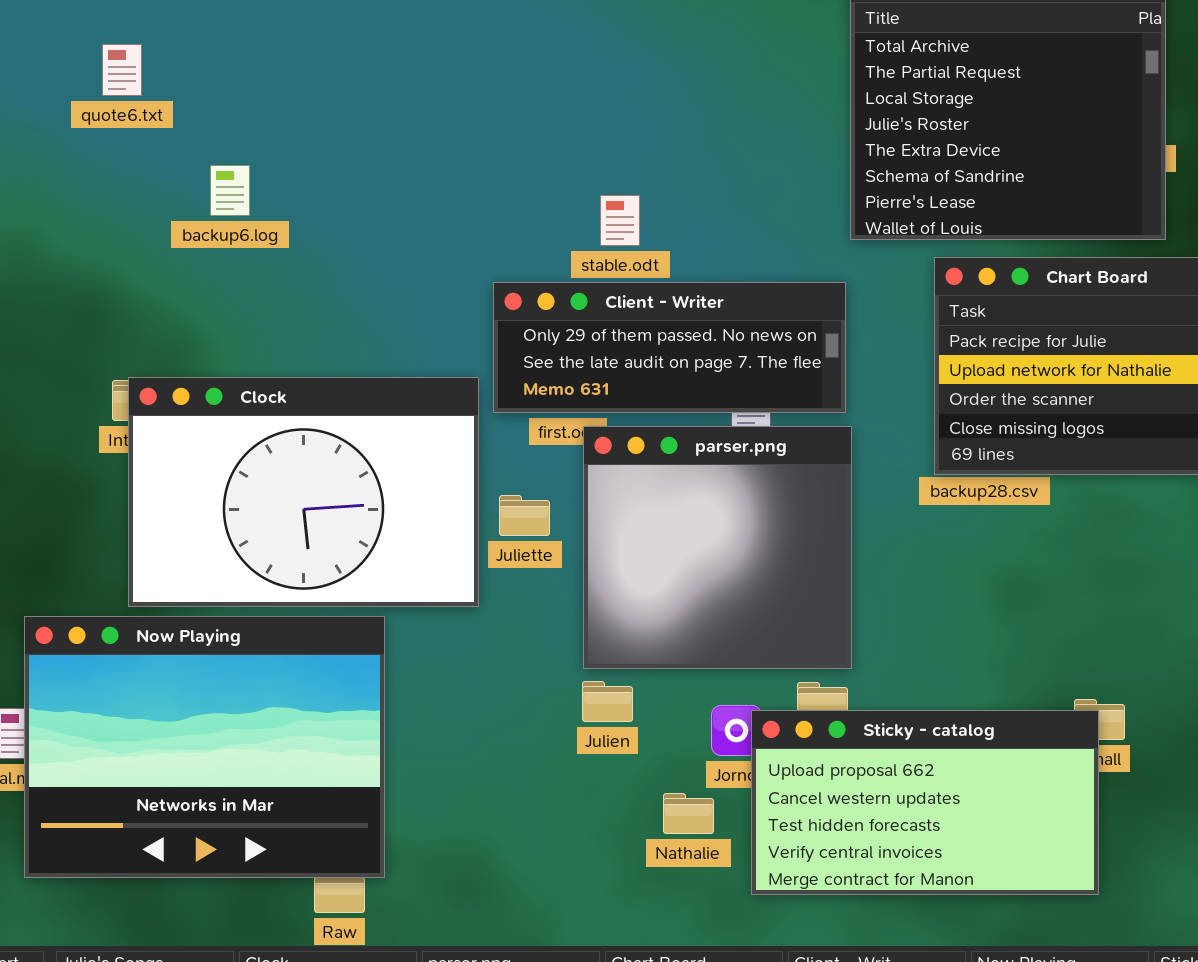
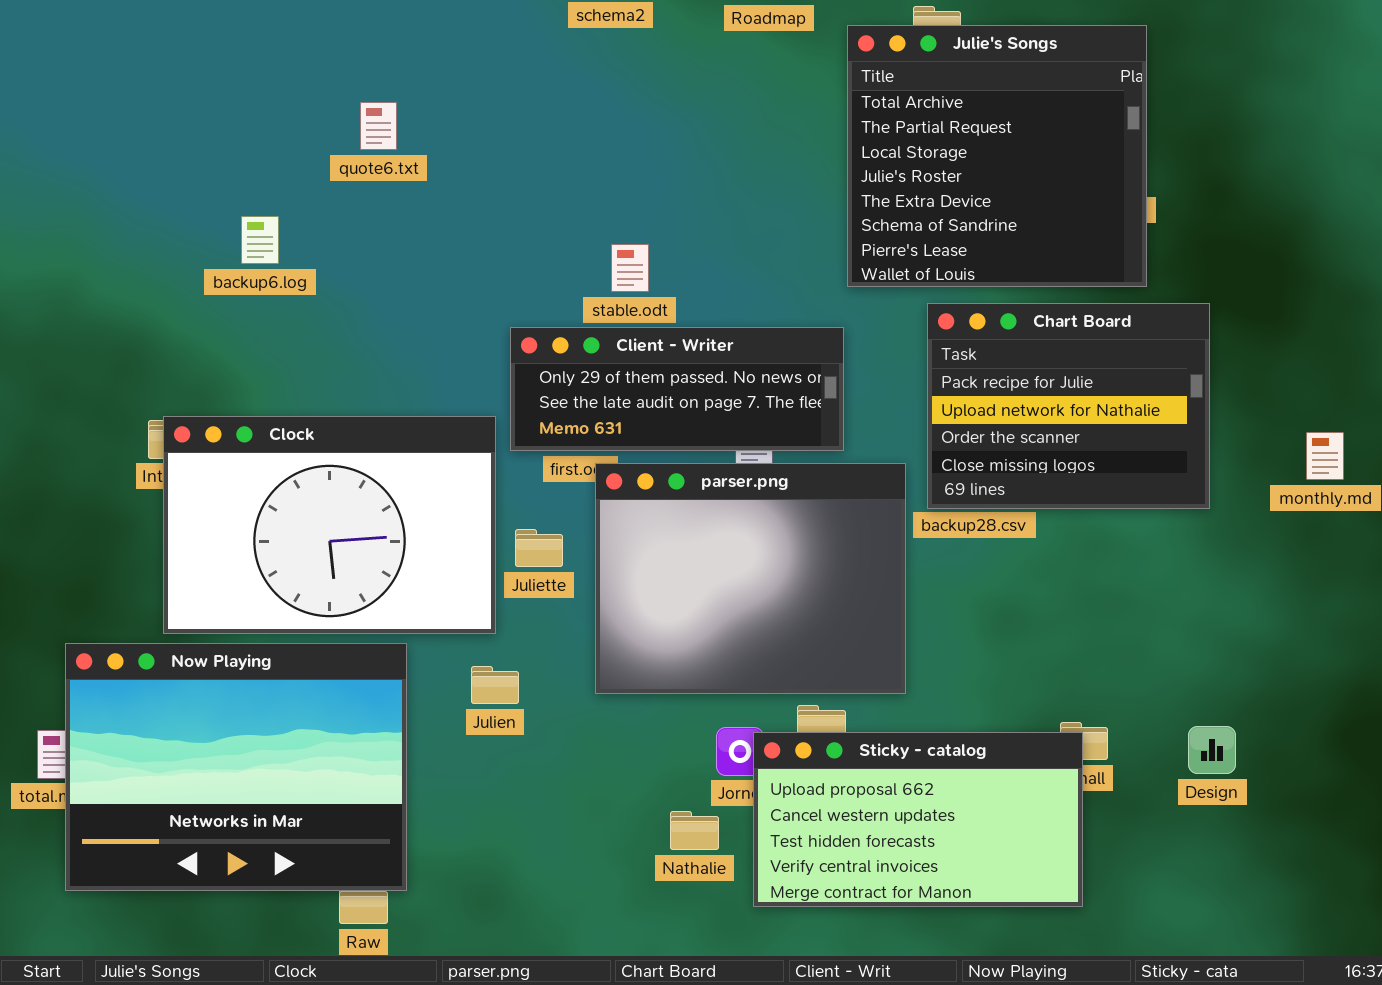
quote6.txt: [102,44,142,96] -> [360,102,397,150], moved
parser.png: [583,426,852,669] -> [595,463,906,694], resized
Julien: [582,681,633,722] -> [471,666,519,704], moved

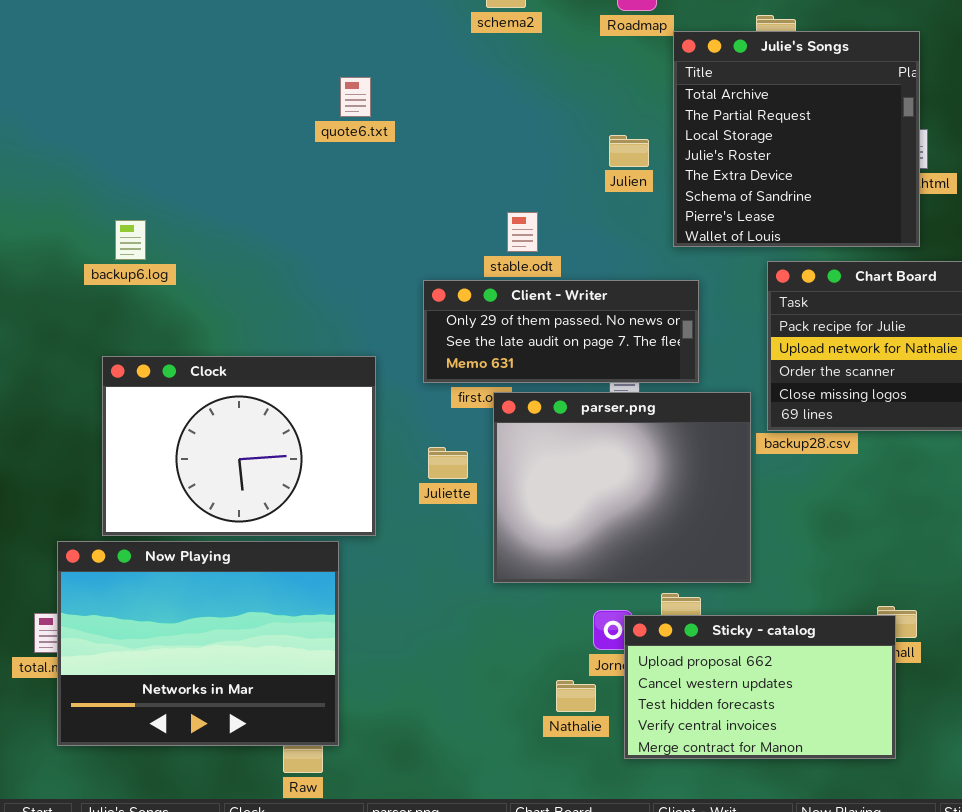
Julie's Songs: [847,25,1147,287] -> [673,31,920,247], moved
quote6.txt: [360,102,397,150] -> [340,77,371,117], moved
backup6.log: [241,216,279,264] -> [115,220,146,260], moved
Clock: [163,416,496,634] -> [102,356,376,536], moved
Julien: [471,666,519,704] -> [609,135,649,167], moved

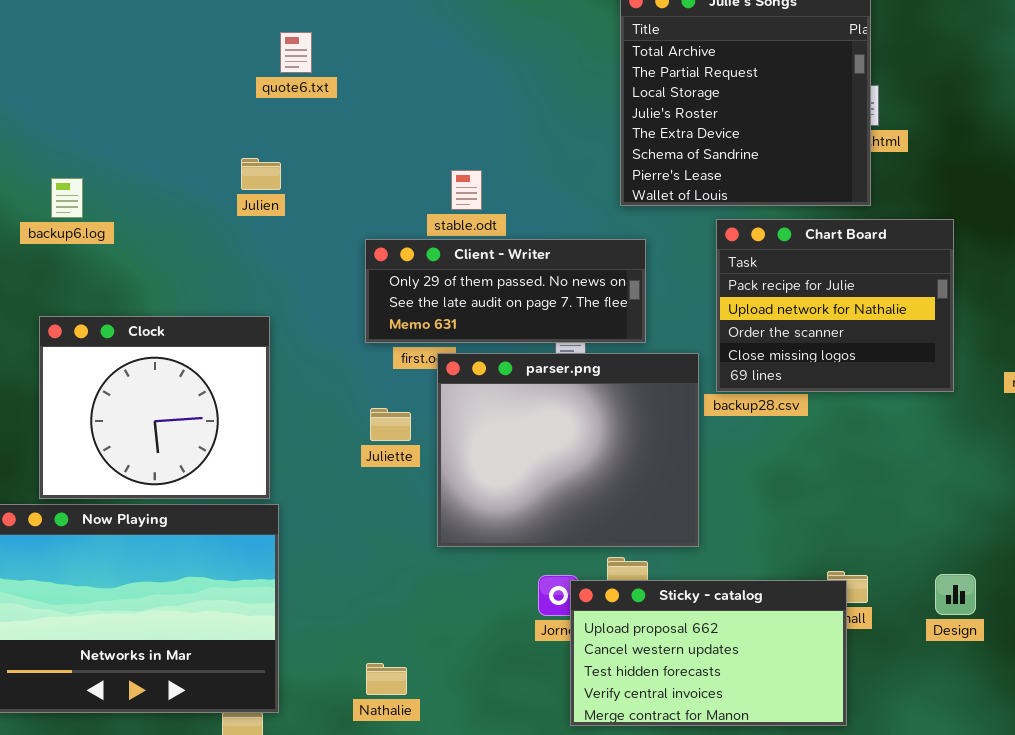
Julien: [609,135,649,167] -> [241,158,281,190], moved
Clock: [102,356,376,536] -> [39,316,270,499], resized
Nathalie: [556,680,596,712] -> [366,663,407,695], moved

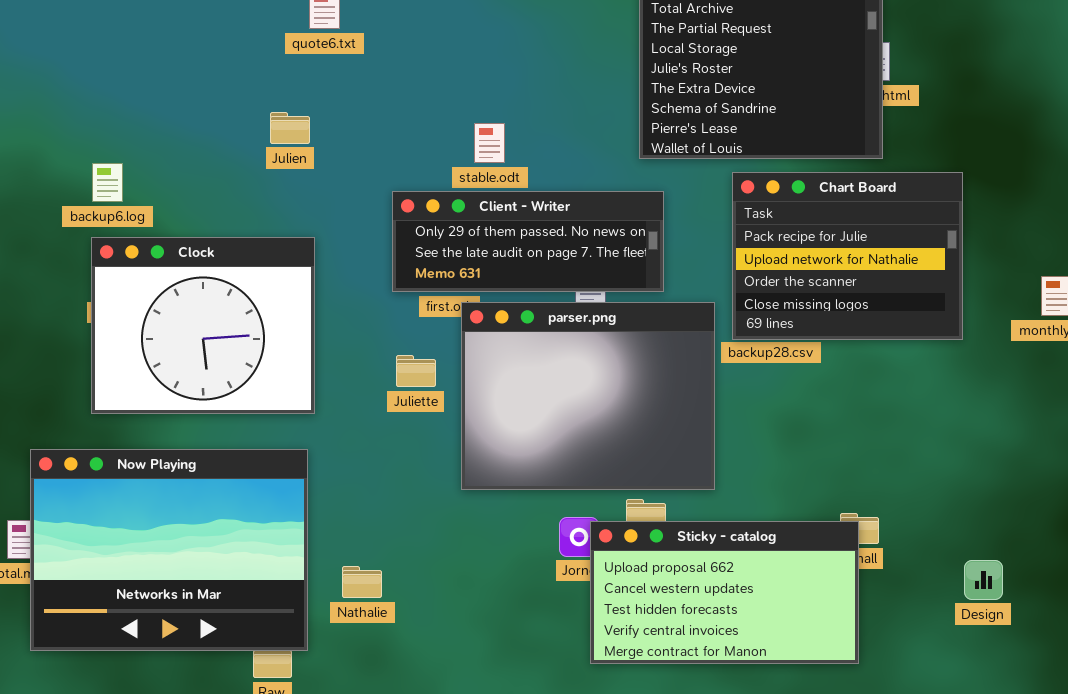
backup6.log: [51,178,83,218] -> [92,163,123,202], moved
Clock: [39,316,270,499] -> [91,237,315,414], moved
Design: [935,574,976,615] -> [964,560,1003,600], moved
Nathalie: [366,663,407,695] -> [342,566,382,598], moved

